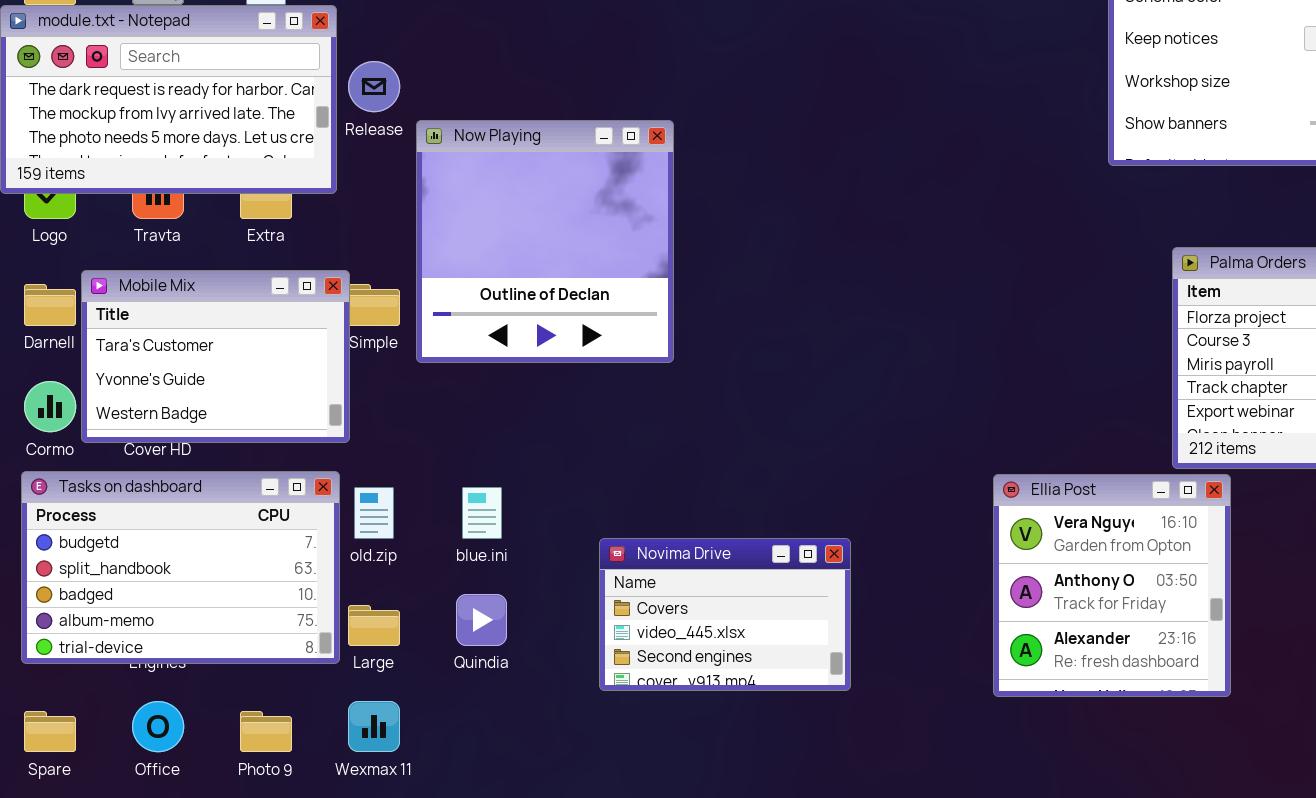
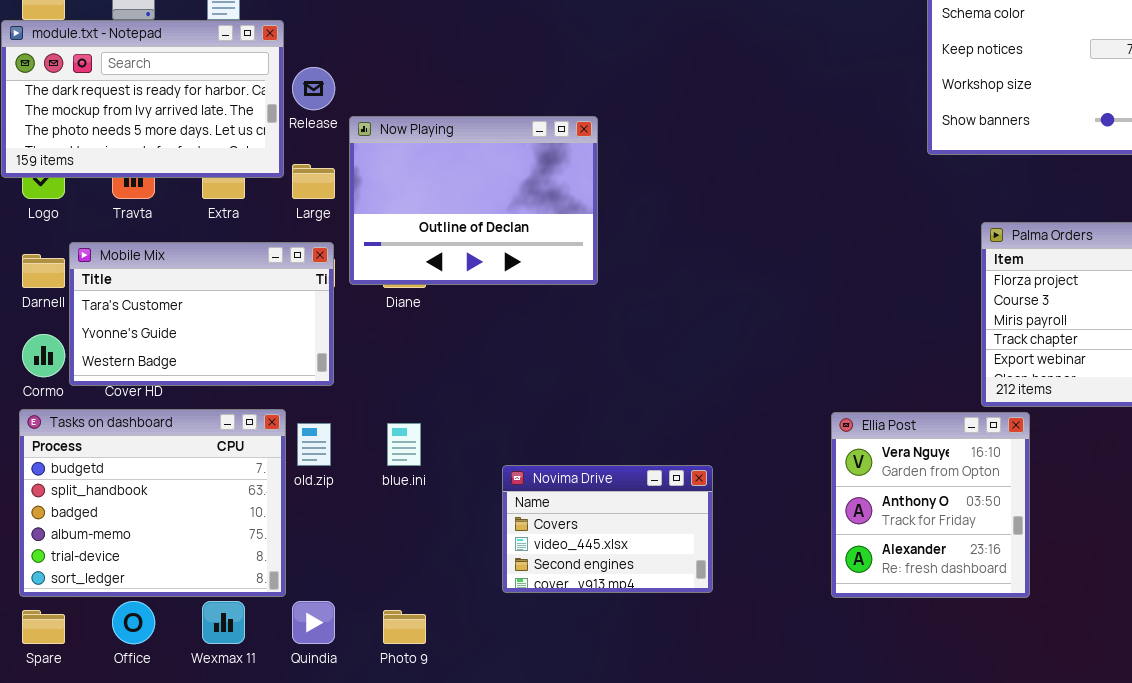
Now Playing: [416,120,674,363] -> [349,116,598,285], resized
Mobile Mix: [81,270,350,443] -> [69,242,334,386], resized
Tasks on dashboard: [21,471,340,664] -> [19,409,286,597], resized
Quindia: [456,594,507,646] -> [292,601,335,644], moved
Large: [348,605,400,646] -> [292,164,335,199], moved
Wexmax 11: [348,701,400,752] -> [202,601,245,644], moved
Photo 9: [240,711,292,752] -> [383,610,426,644], moved

